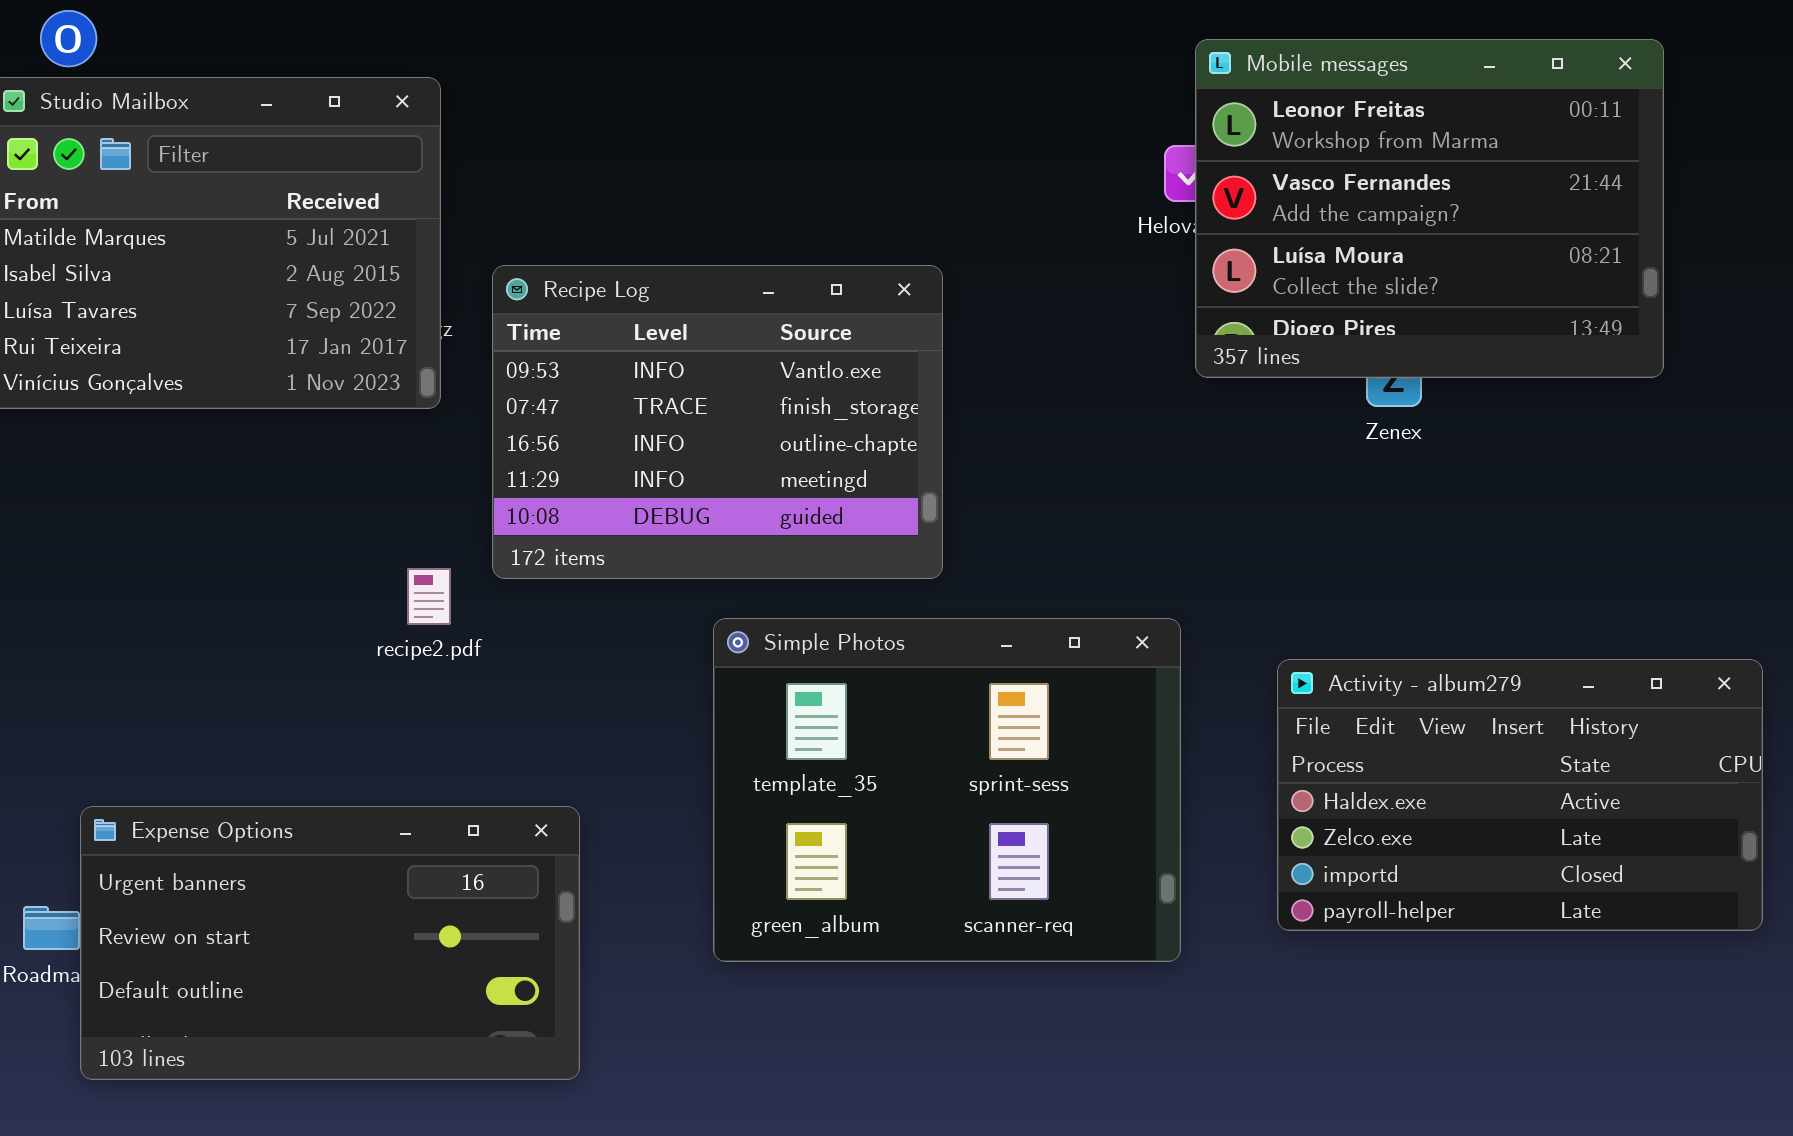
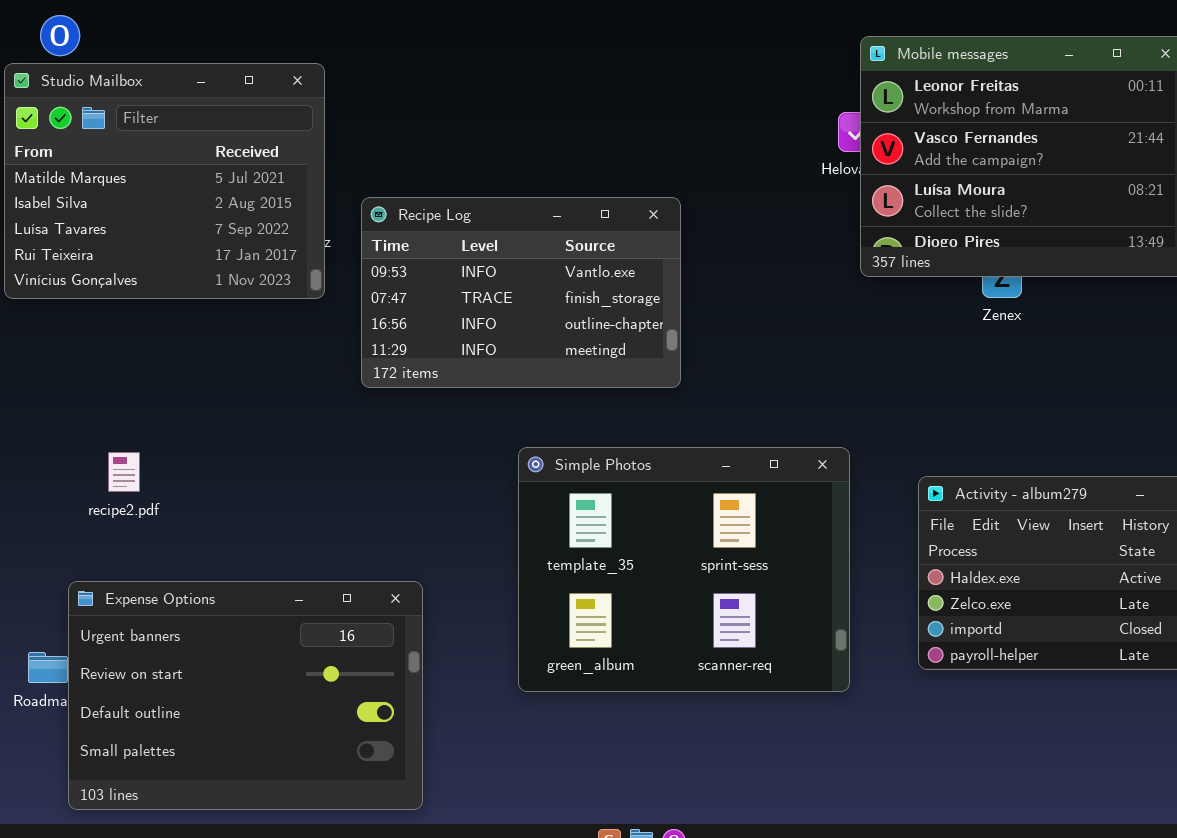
Recipe Log: [492,265,943,579] -> [361,197,681,388], resized
recipe2.pdf: [407,568,451,625] -> [108,452,140,492], moved
Expense Options: [80,806,580,1080] -> [68,581,423,810], resized

